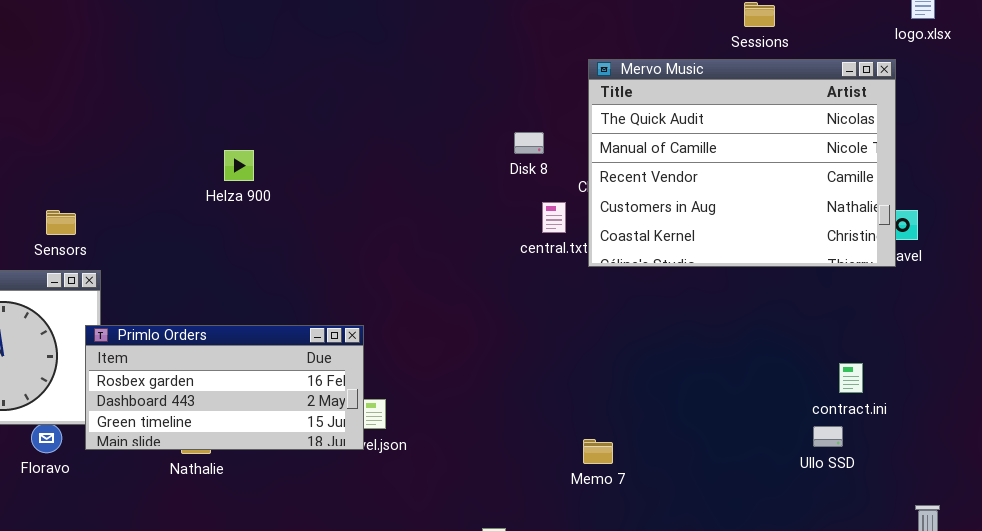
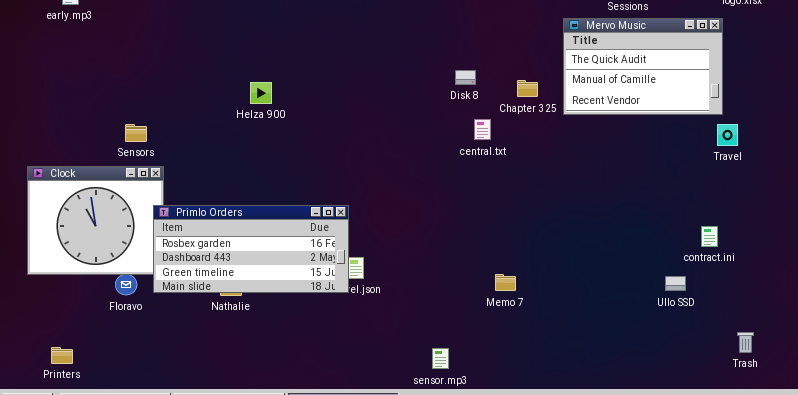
Mervo Music: [588,59,896,267] -> [563,18,723,115], resized
contract.ini: [839,363,863,393] -> [701,226,718,247], moved
Memo 7: [583,439,613,464] -> [495,274,516,291], moved

